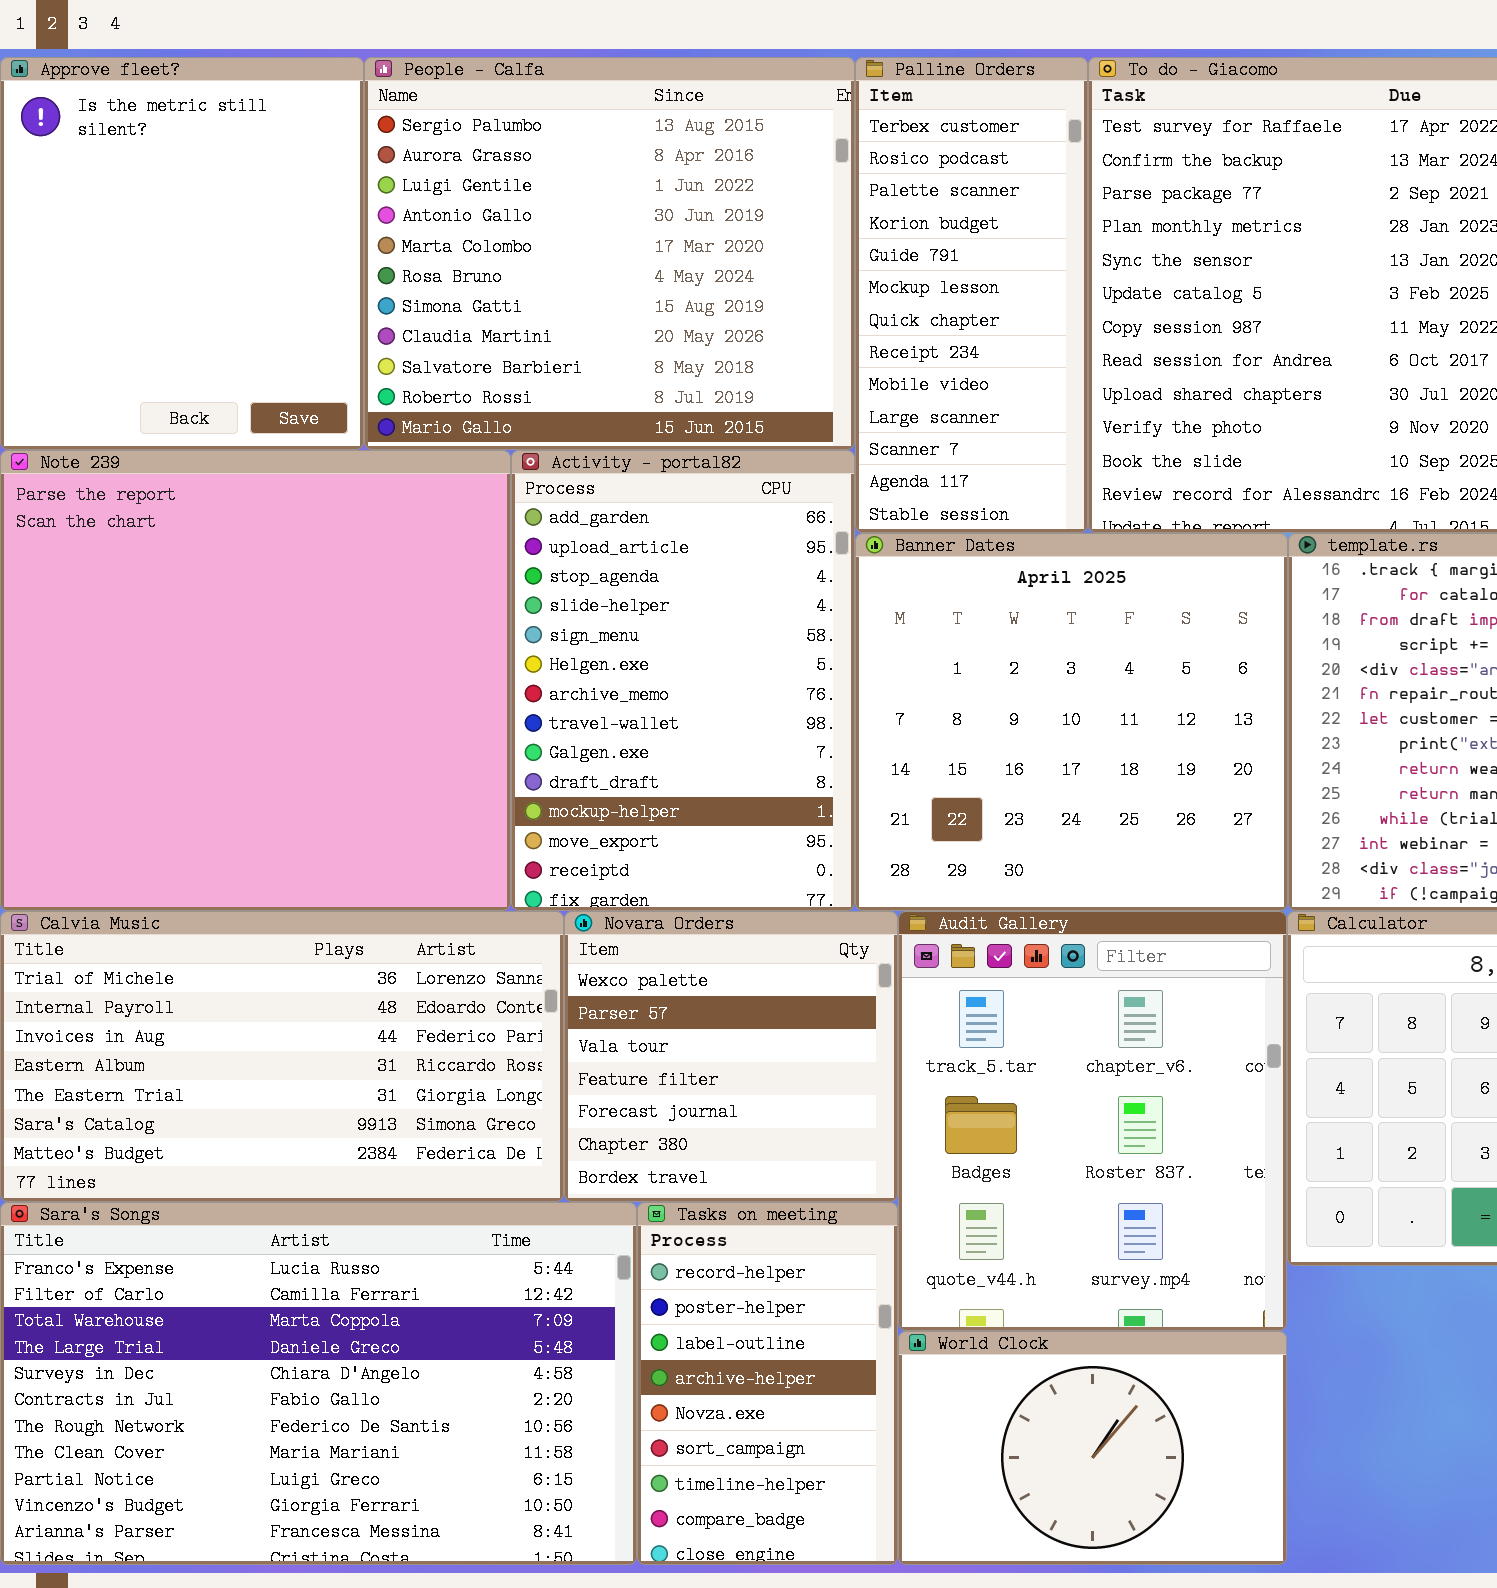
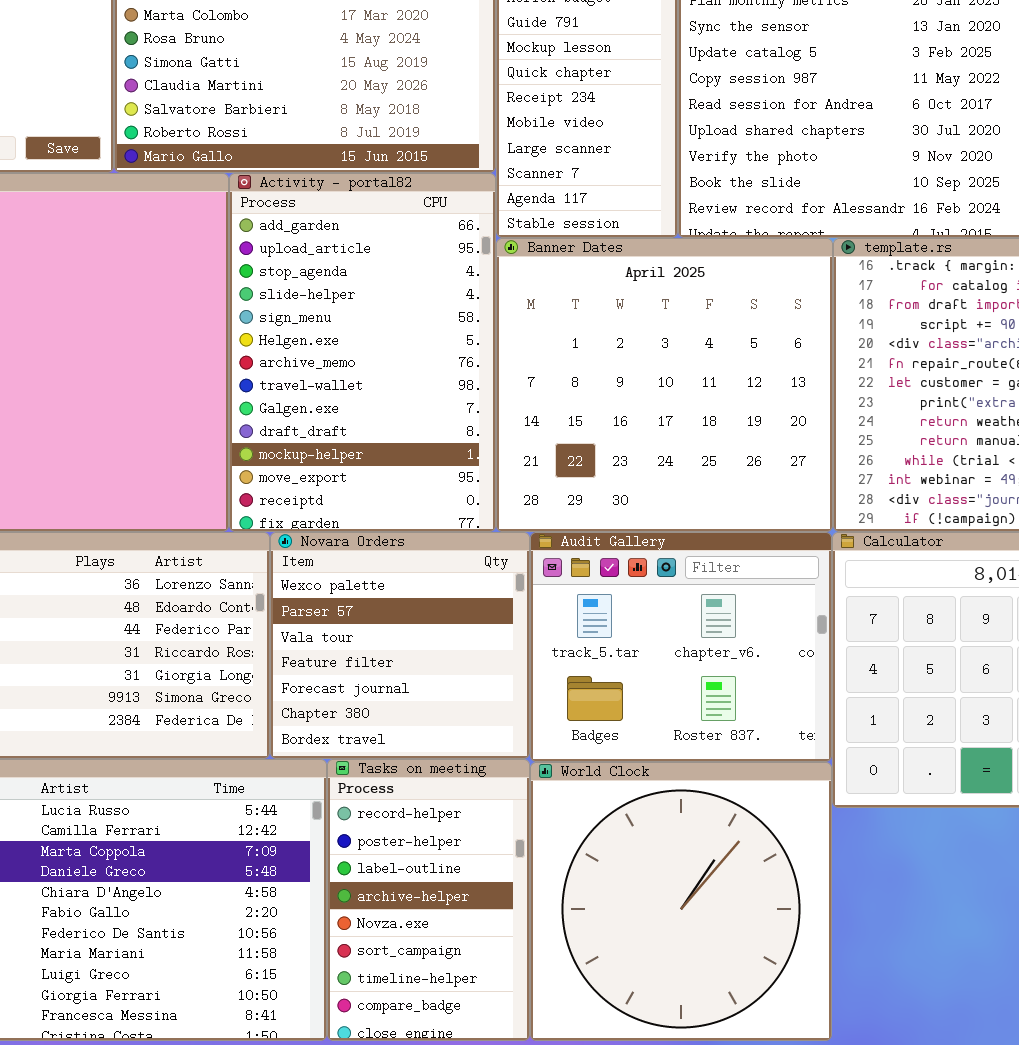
Audit Gallery: [898,911,1287,1331] -> [530,532,832,762], resized
World Clock: [898,1331,1287,1565] -> [530,762,832,1041], resized

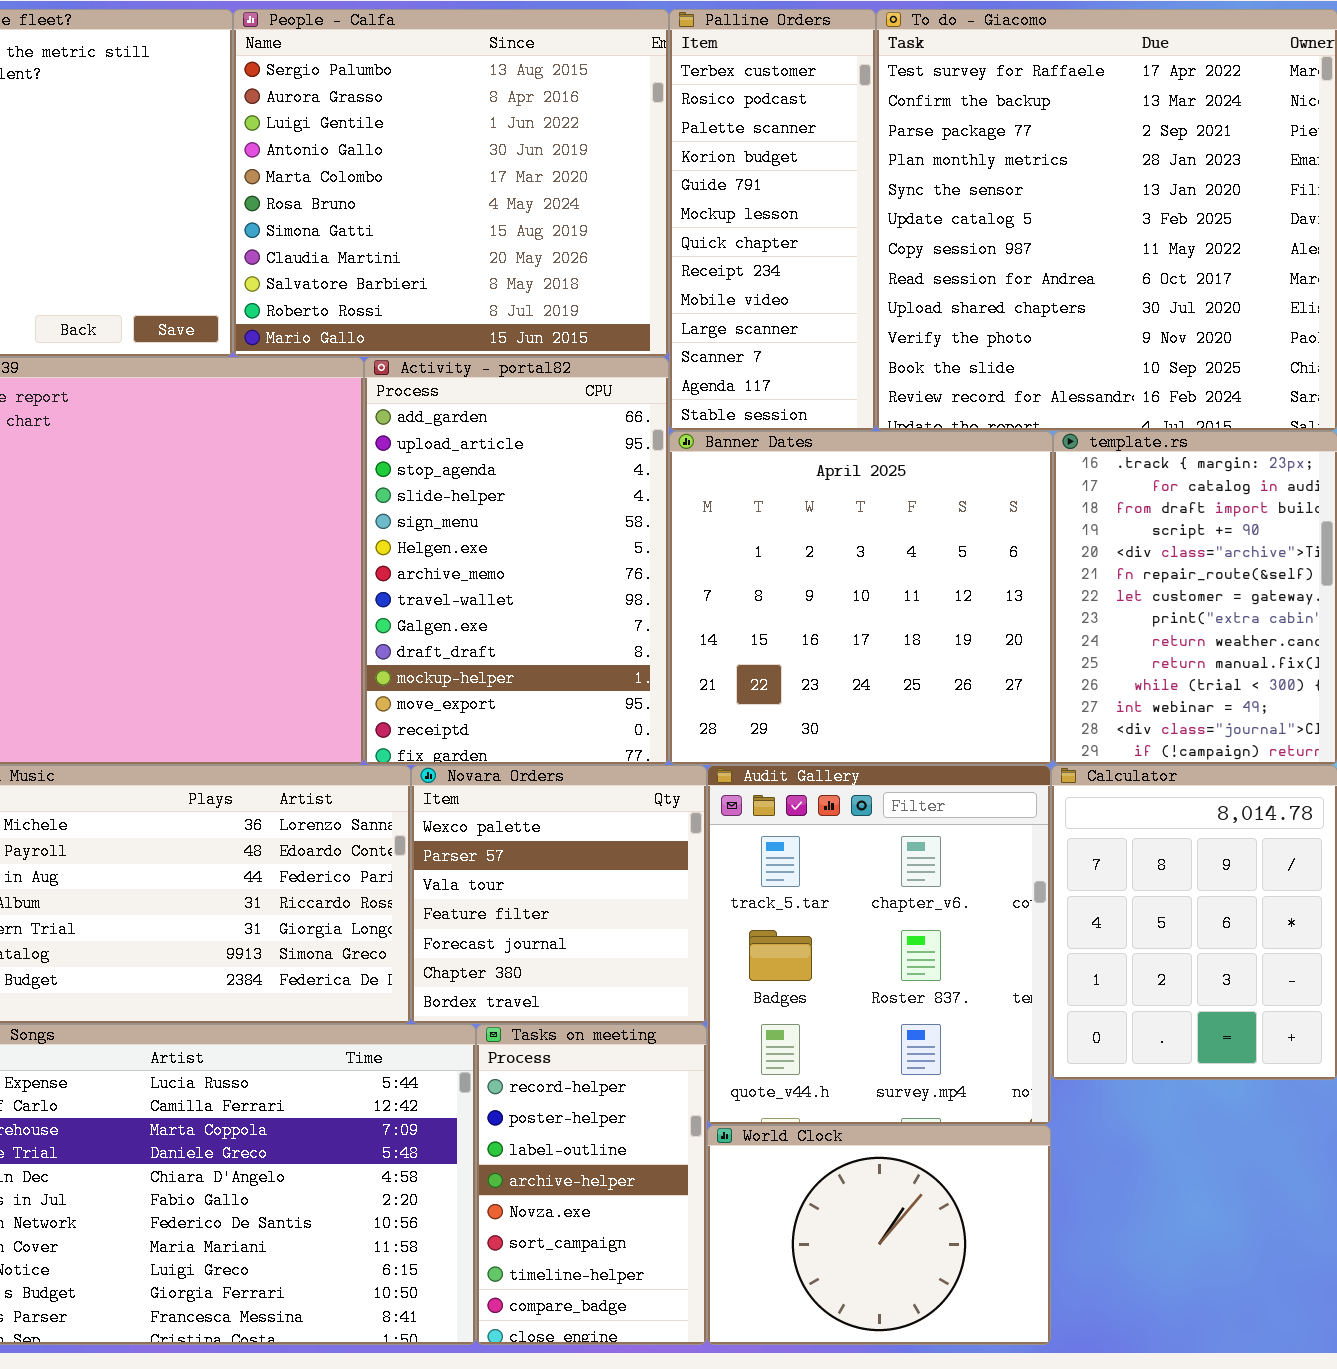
Audit Gallery: [530,532,832,762] -> [707,765,1051,1125], resized
World Clock: [530,762,832,1041] -> [707,1125,1051,1345], resized

